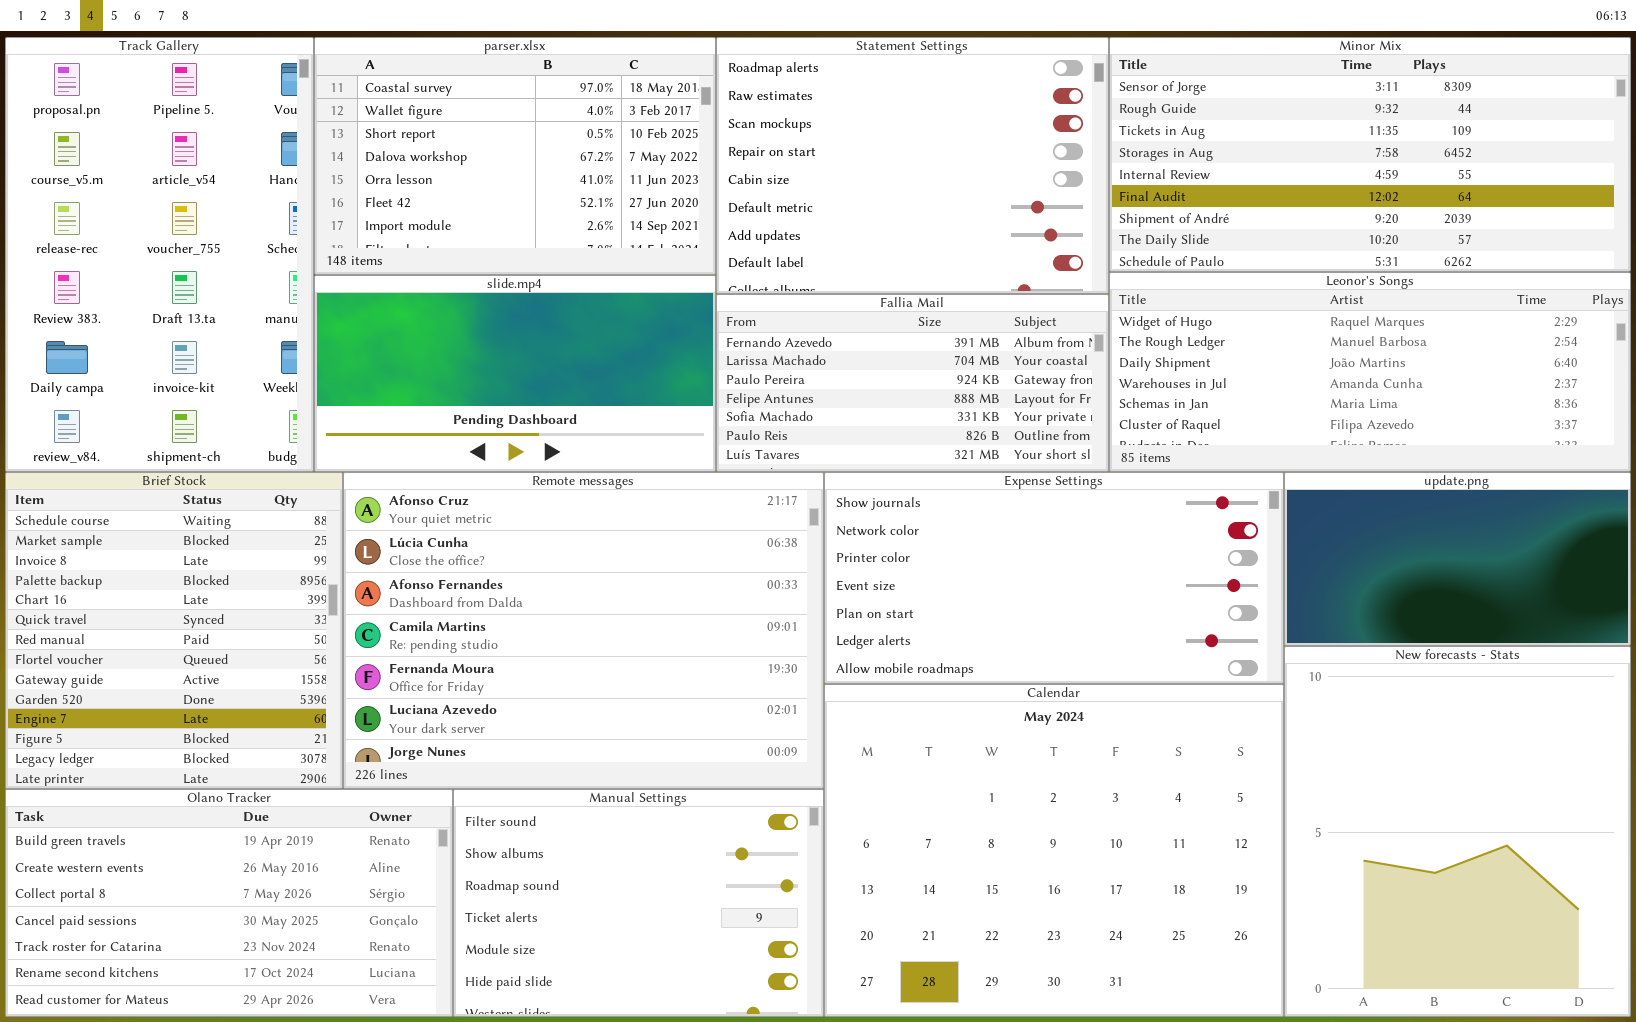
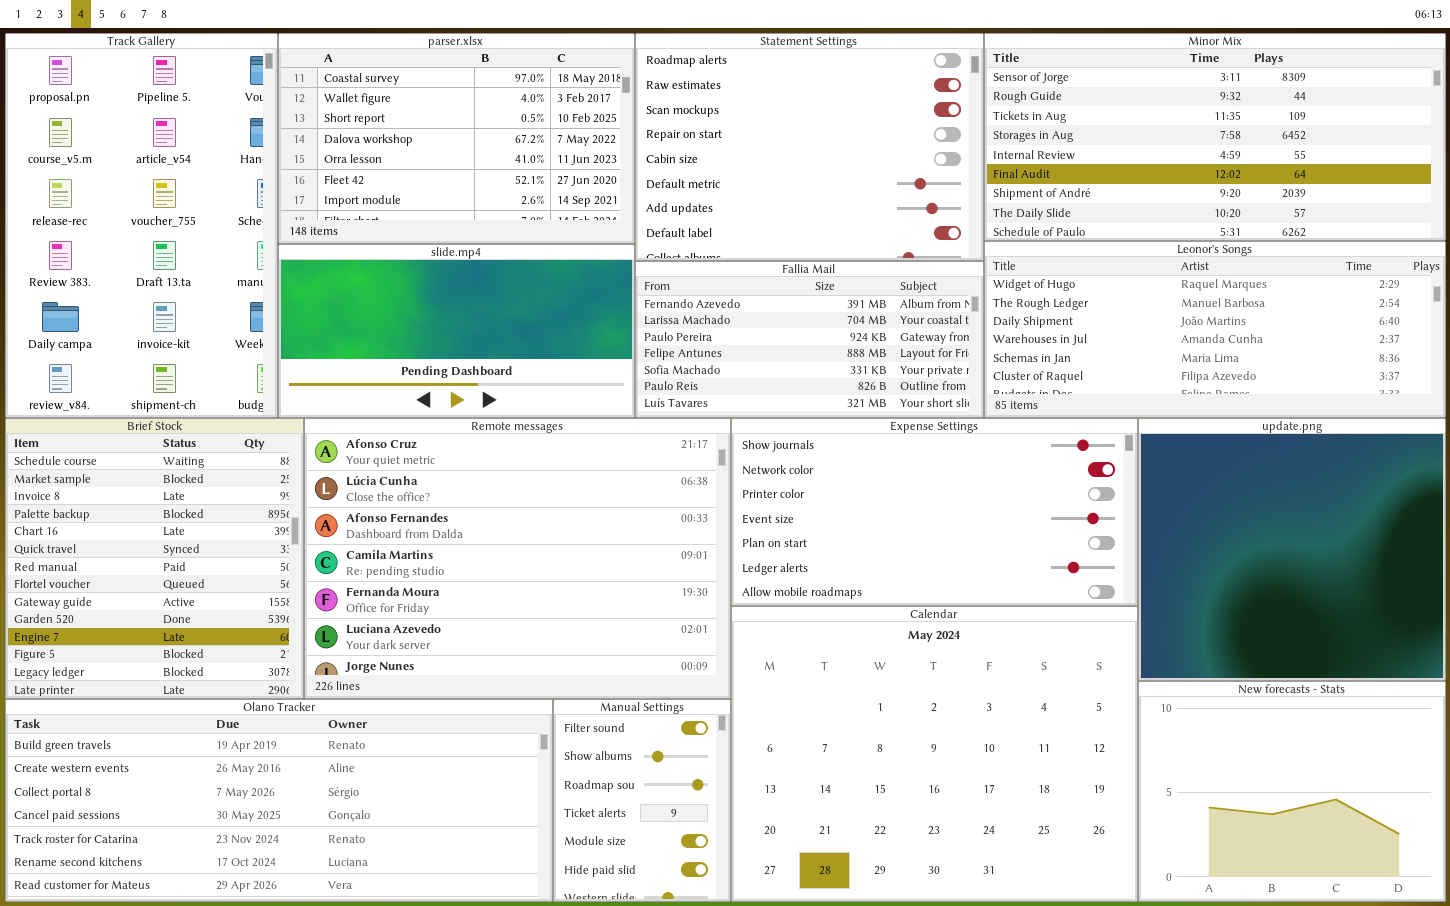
update.png: [1284,472,1631,646] -> [1138,418,1446,681], resized
New forecasts - Stats: [1284,646,1631,1017] -> [1138,681,1446,902], resized
Olano Tracker: [5,789,453,1017] -> [5,699,553,902], resized
Manual Settings: [453,789,824,1017] -> [553,699,731,902], resized

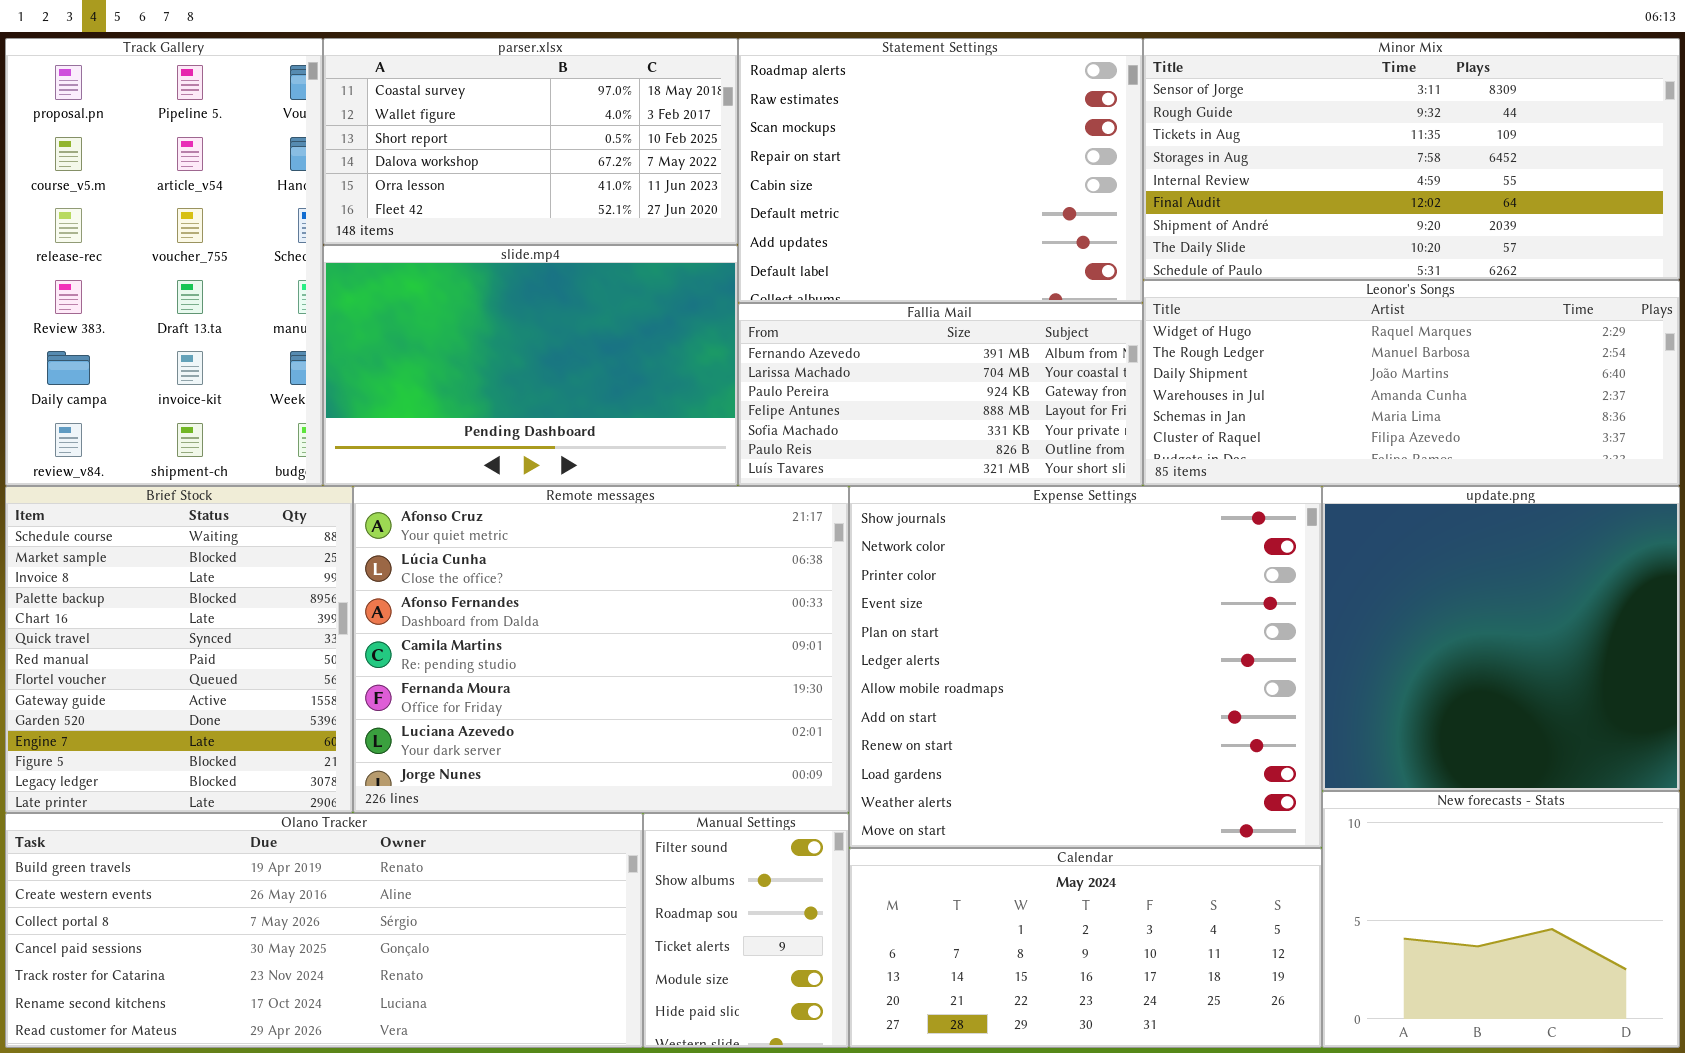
parser.xlsx: [278,33,635,244] -> [323,38,738,245], resized
slide.mp4: [278,244,635,418] -> [323,245,738,486], resized
Expense Settings: [731,418,1138,606] -> [849,486,1322,848], resized
Calendar: [731,606,1138,902] -> [849,848,1322,1048], resized

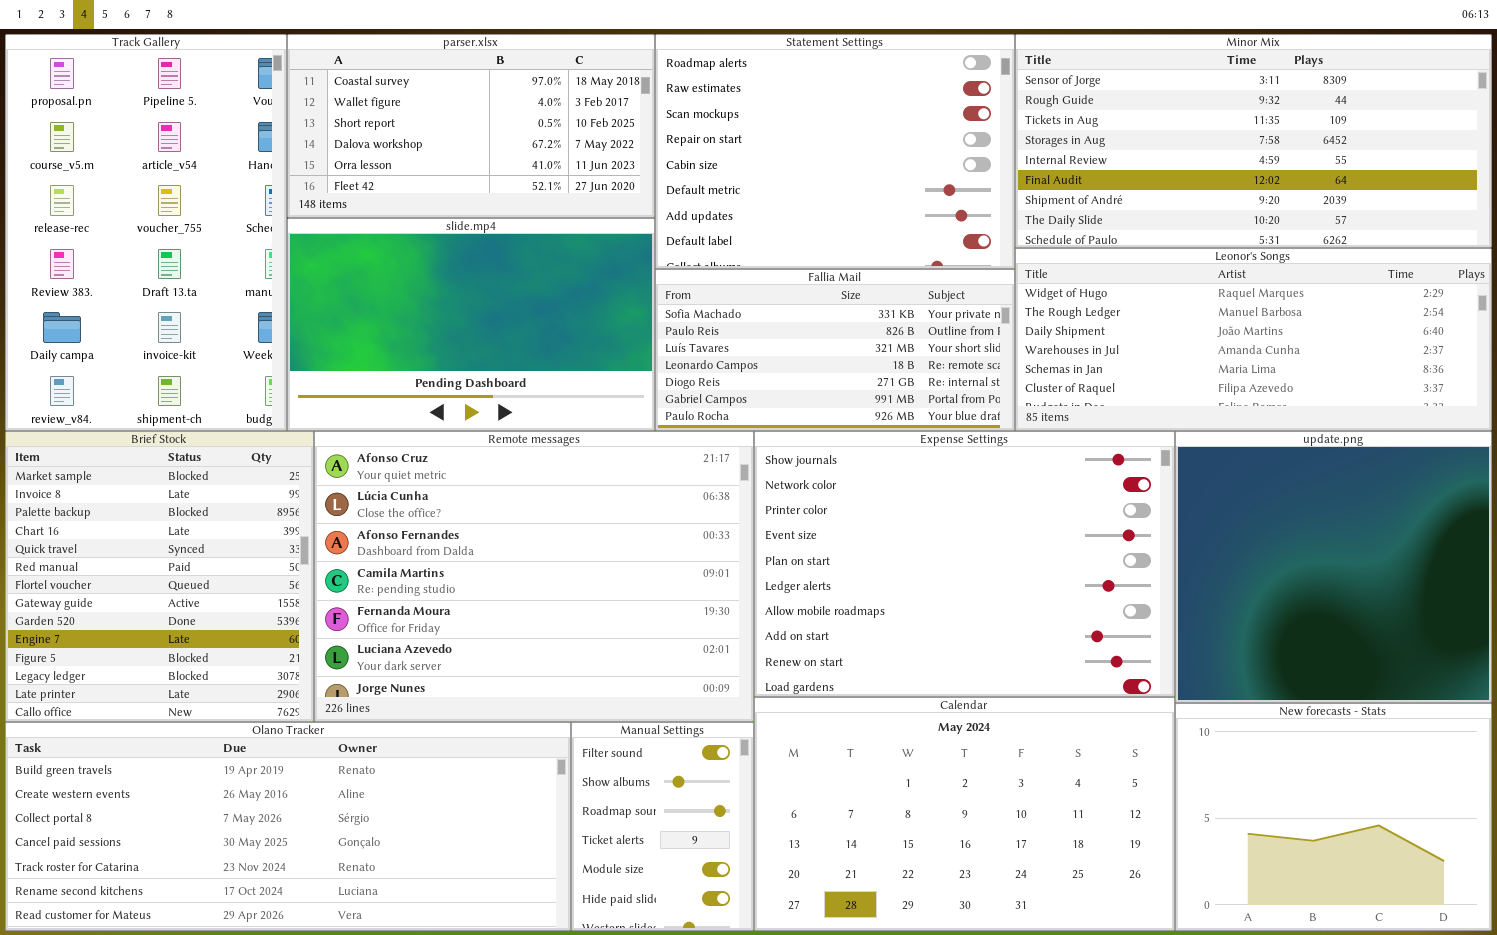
Fallia Mail: [738,303,1143,486] -> [655,269,1015,431], scrolled down 4 rows
Brief Stock: [5,486,353,813] -> [5,431,314,722], scrolled down 1 row
Expense Settings: [849,486,1322,848] -> [754,431,1175,697], resized
Calendar: [849,848,1322,1048] -> [754,697,1175,931], resized

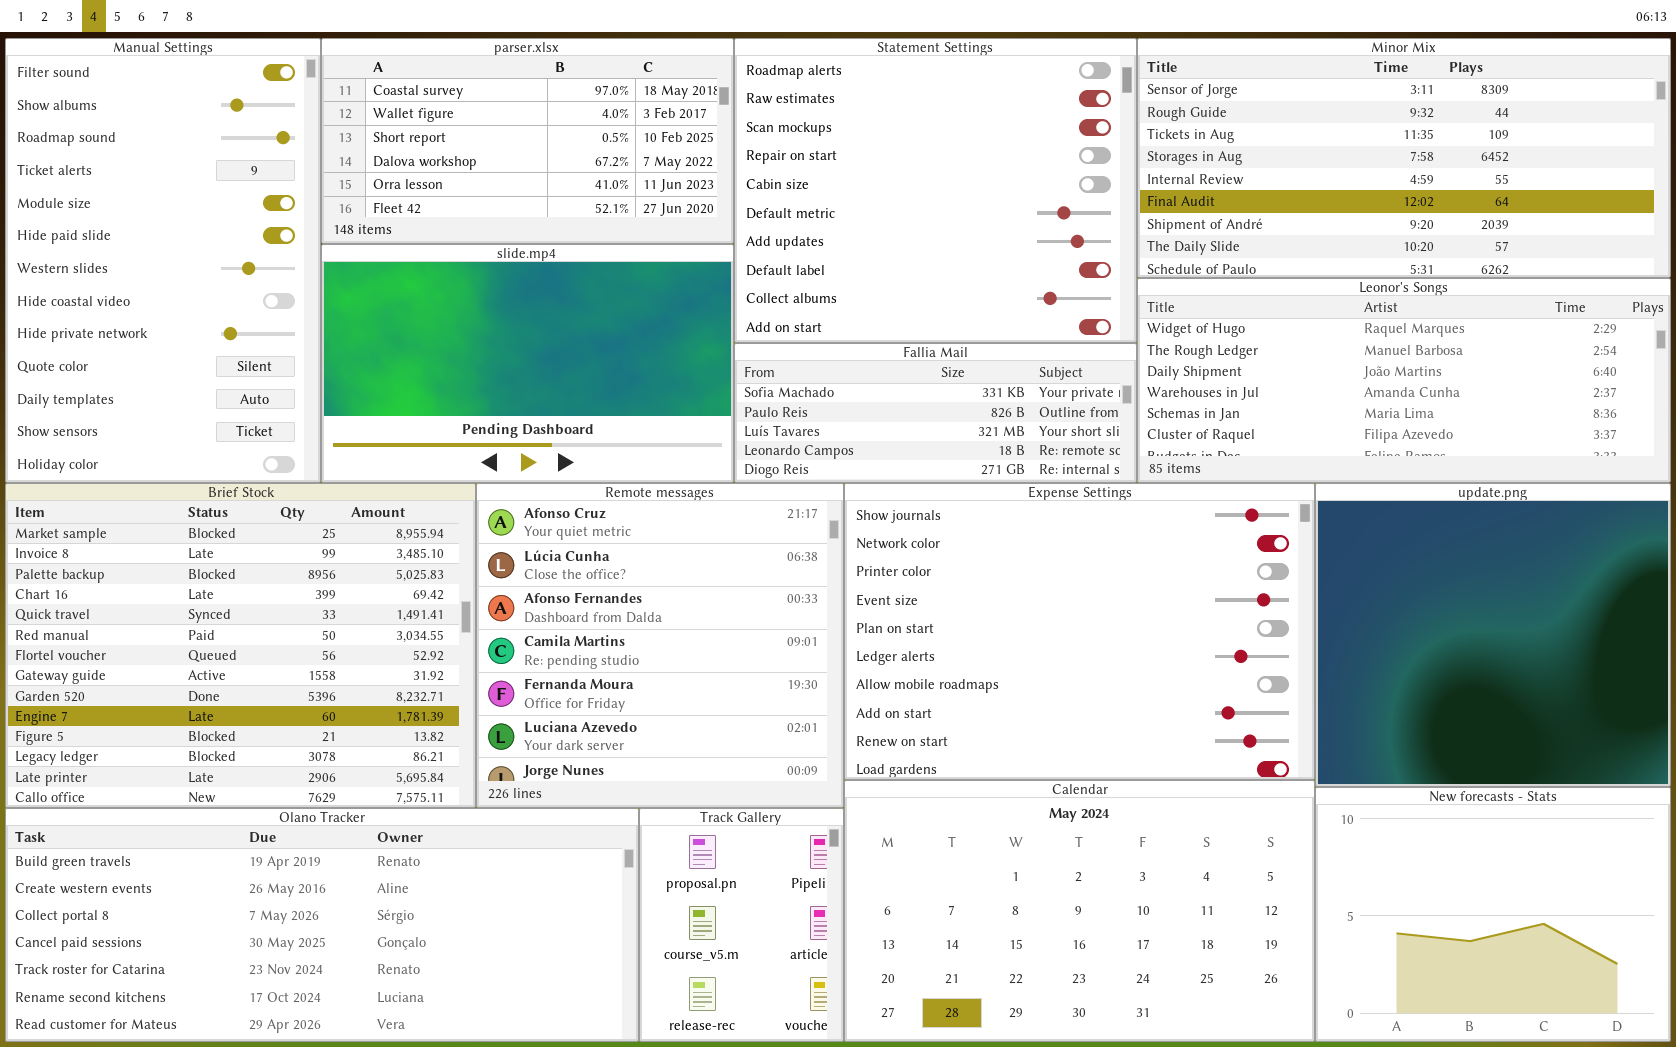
Track Gallery: [5,34,287,431] -> [639,808,844,1042], moved, resized
Statement Settings: [655,34,1015,269] -> [734,38,1137,343], resized
Fallia Mail: [655,269,1015,431] -> [734,343,1137,483], resized
Brief Stock: [5,431,314,722] -> [5,483,476,808], resized
Remote messages: [314,431,754,722] -> [476,483,844,808], resized
Manual Settings: [571,722,754,931] -> [5,38,321,483], moved, resized

